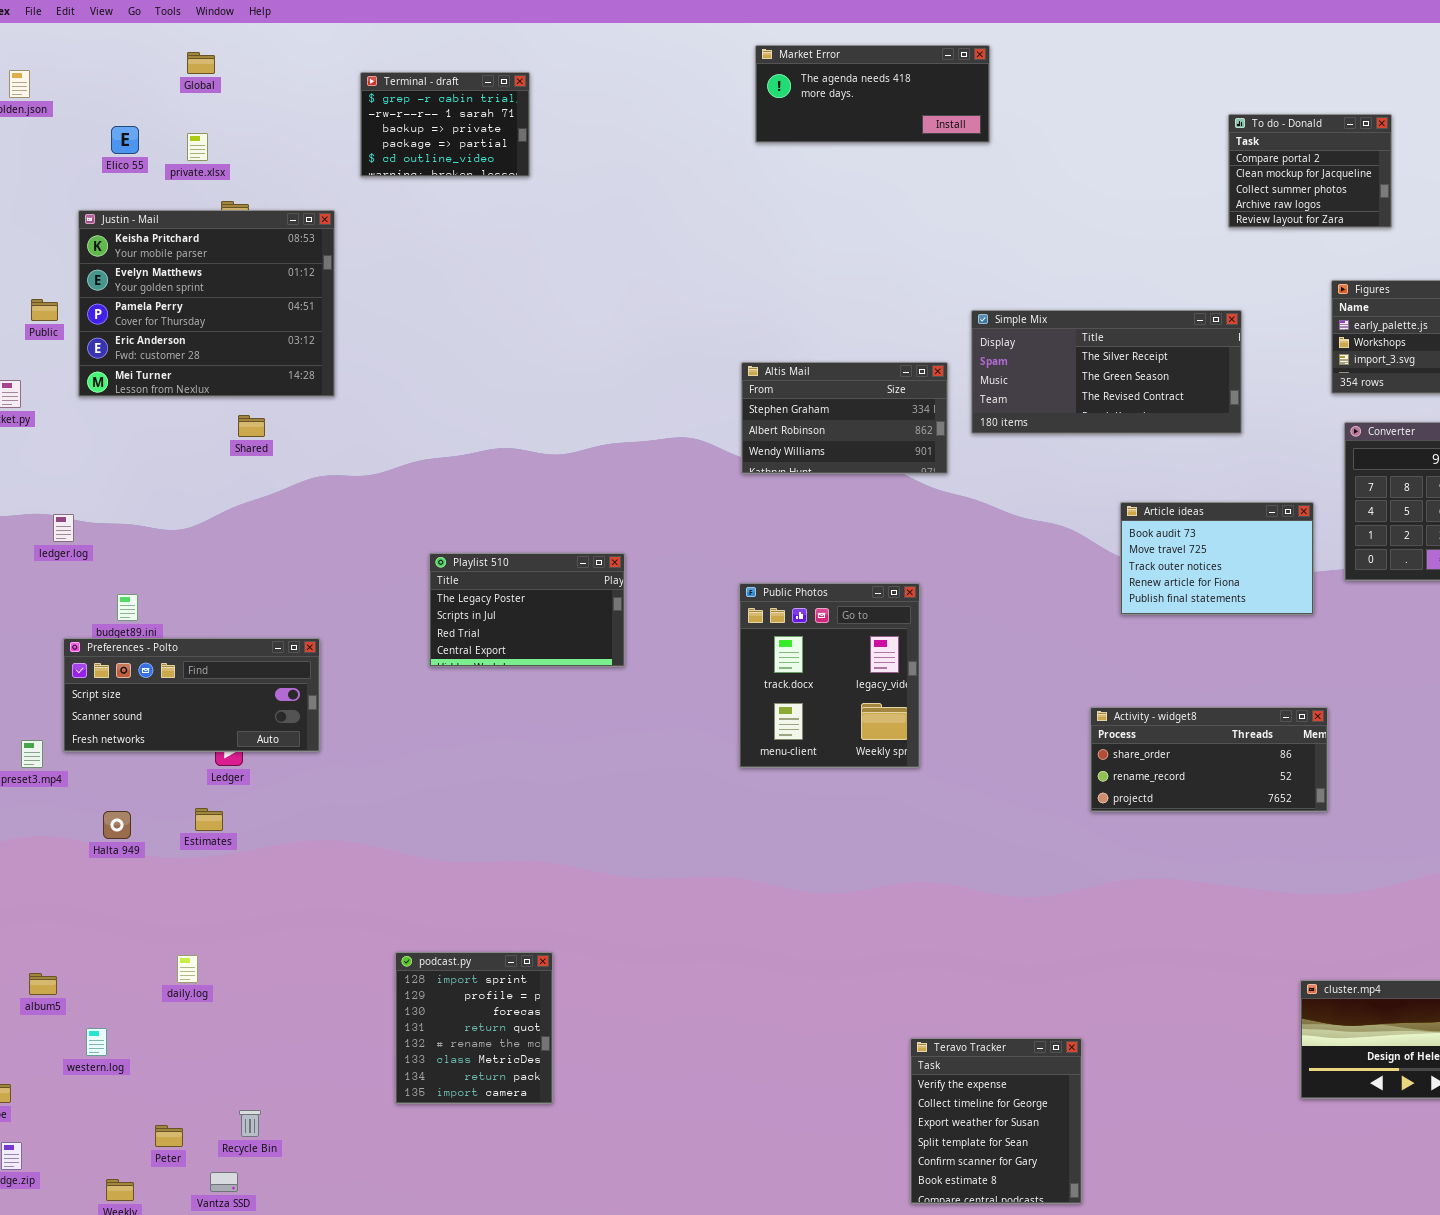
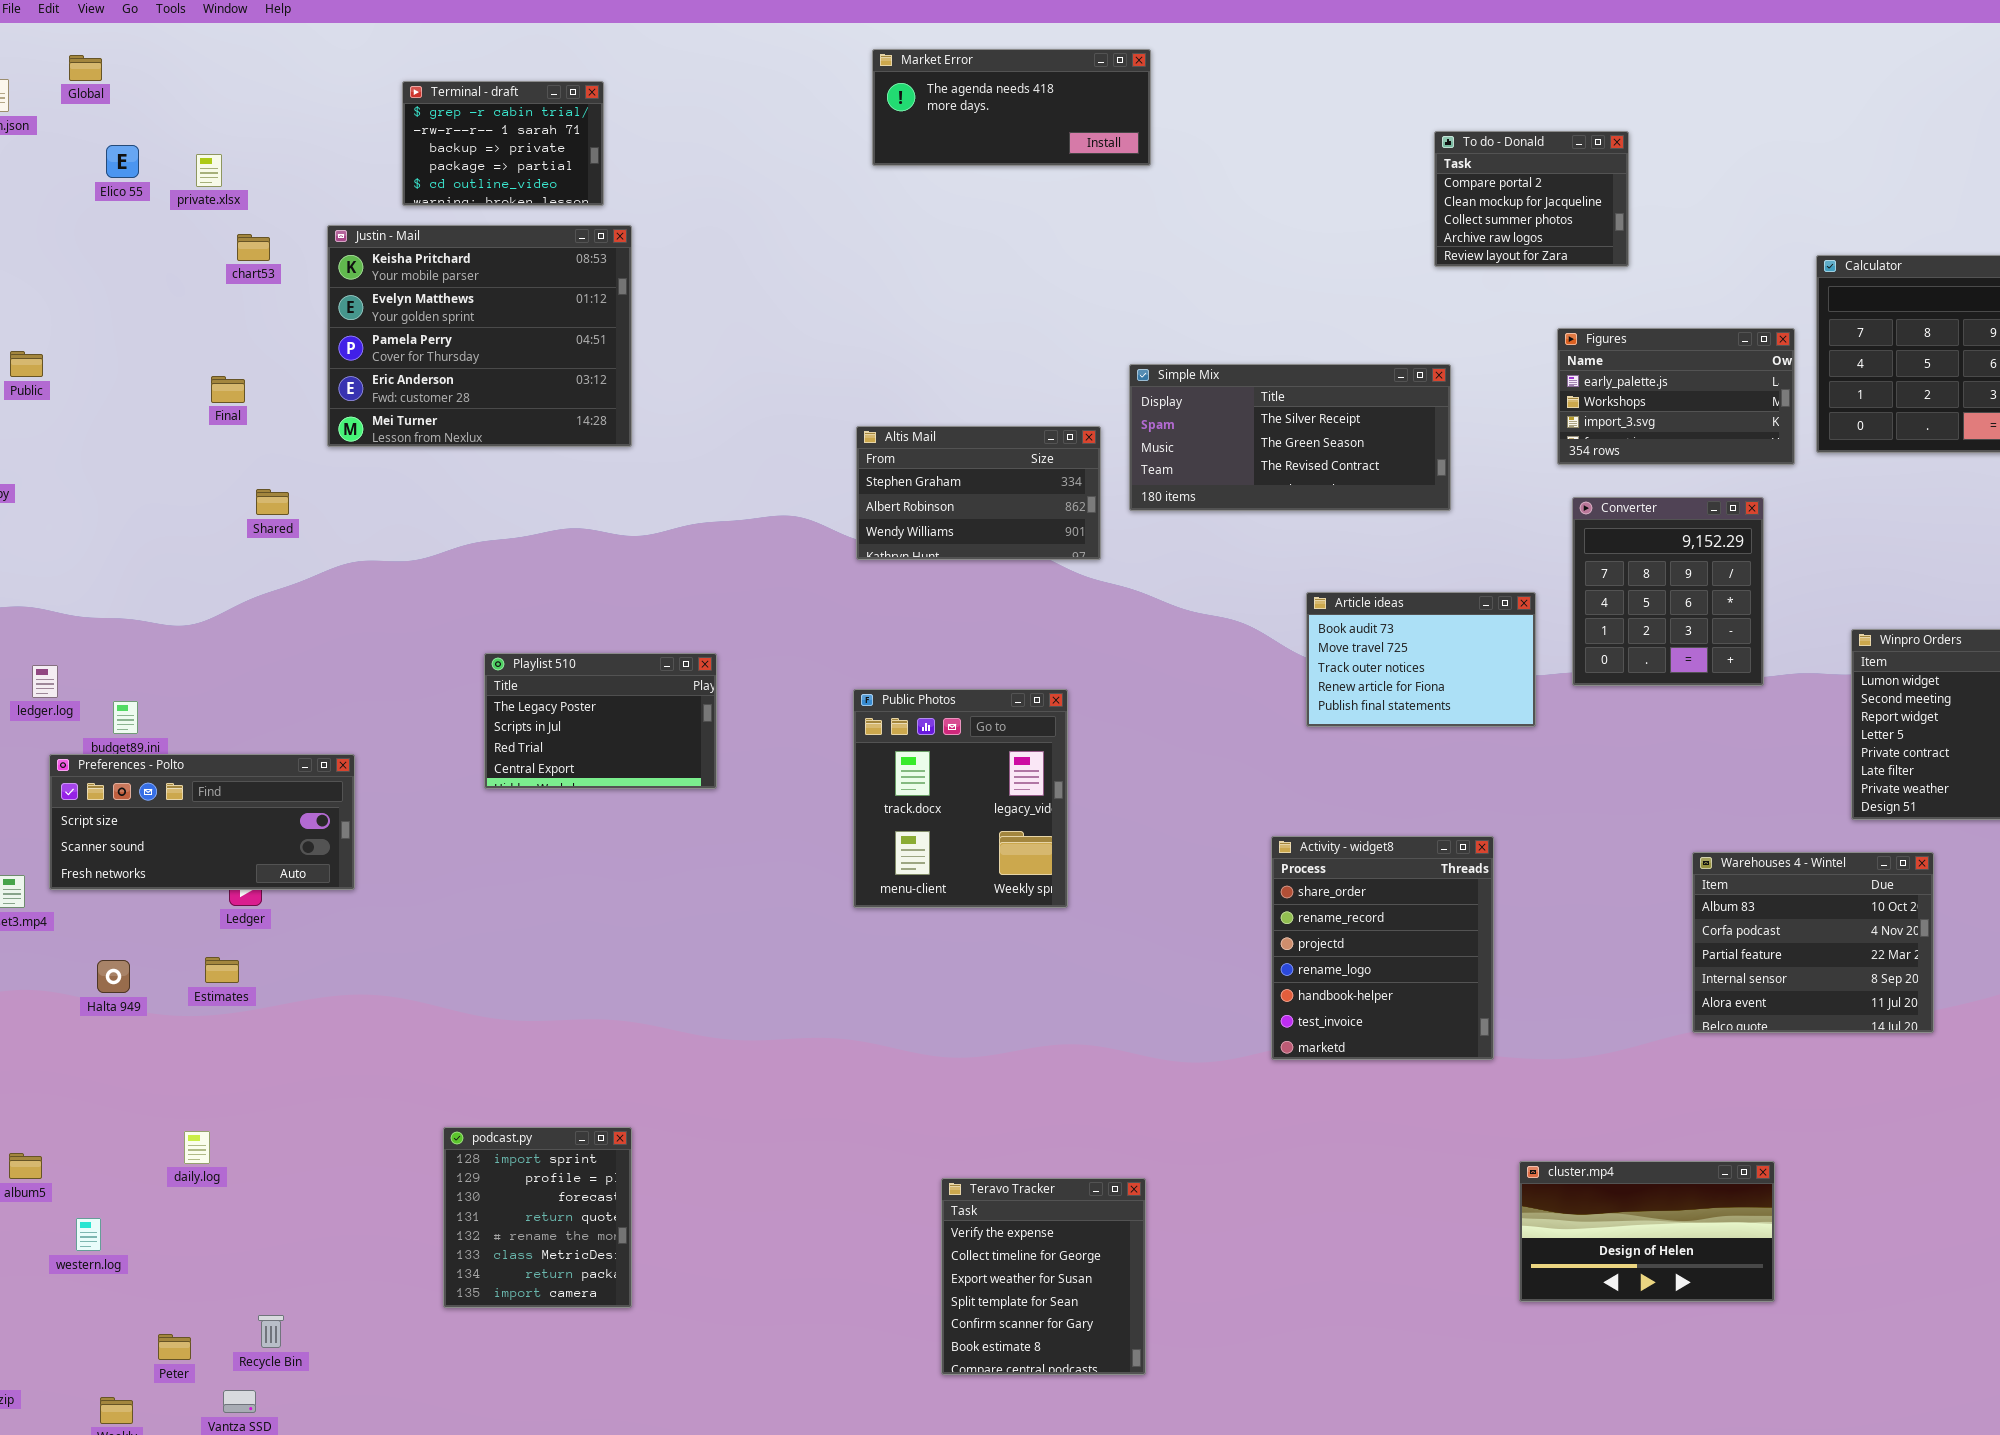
Global: [187,52,215,74] -> [69,55,102,81], moved
Justin - Mail: [78,210,335,397] -> [327,225,632,447], moved
ledger.log: [53,514,74,542] -> [32,665,58,698], moved
Activity - widget8: [1090,707,1328,812] -> [1271,836,1494,1060], resized
Teravo Tracker: [910,1038,1082,1204] -> [941,1178,1146,1375], moved

